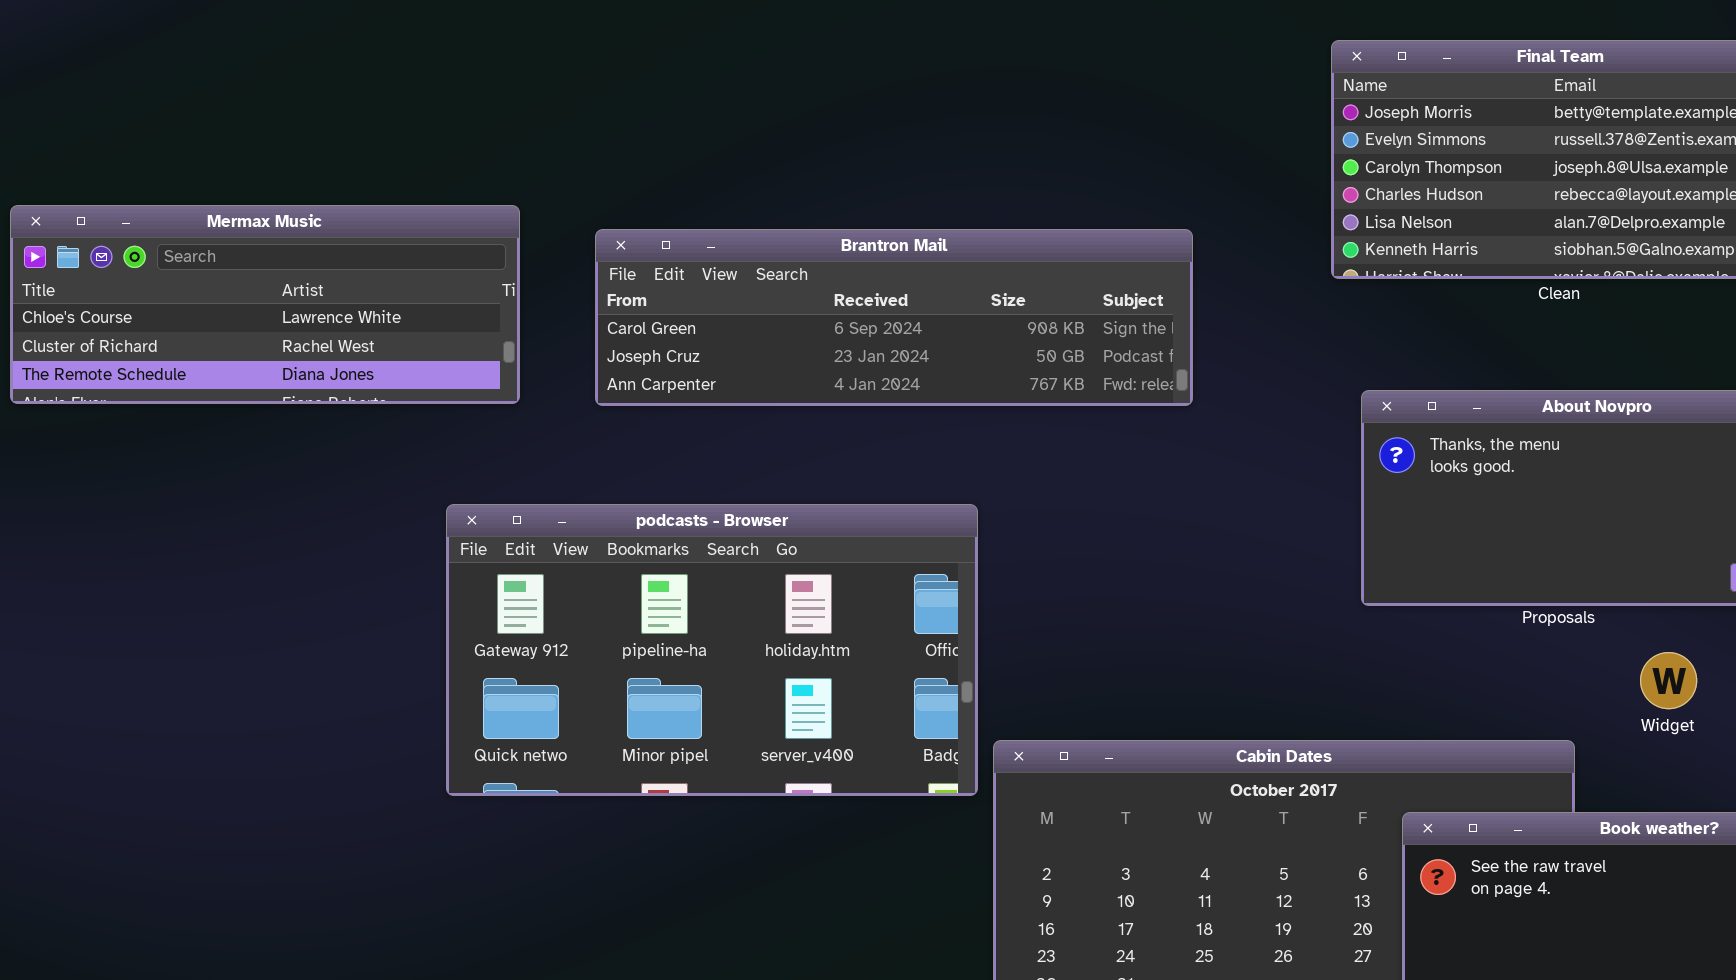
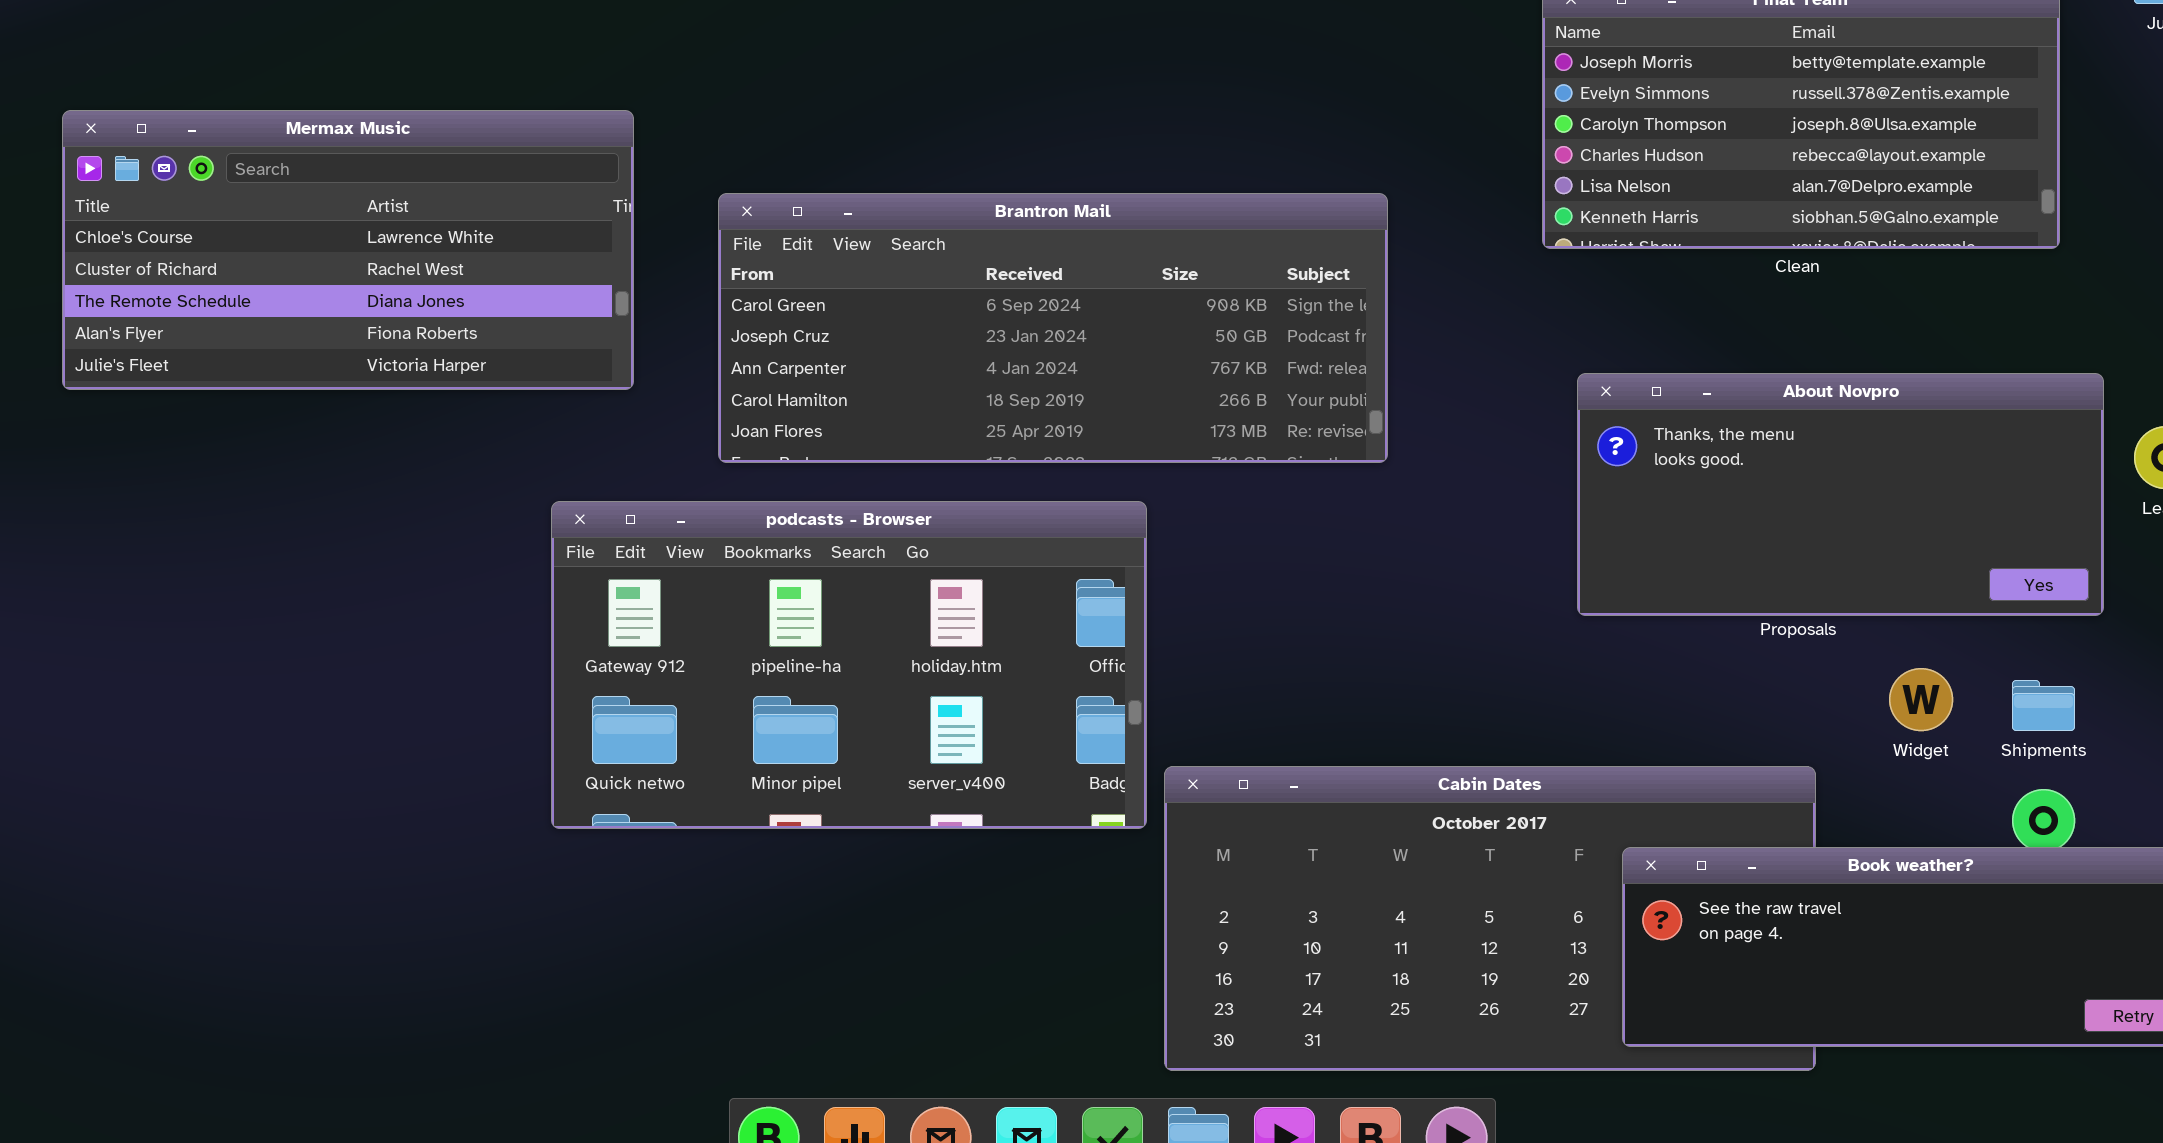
Mermax Music: [10,205,520,404] -> [62,110,634,390], resized
Brantron Mail: [595,229,1193,406] -> [718,193,1388,463], resized

